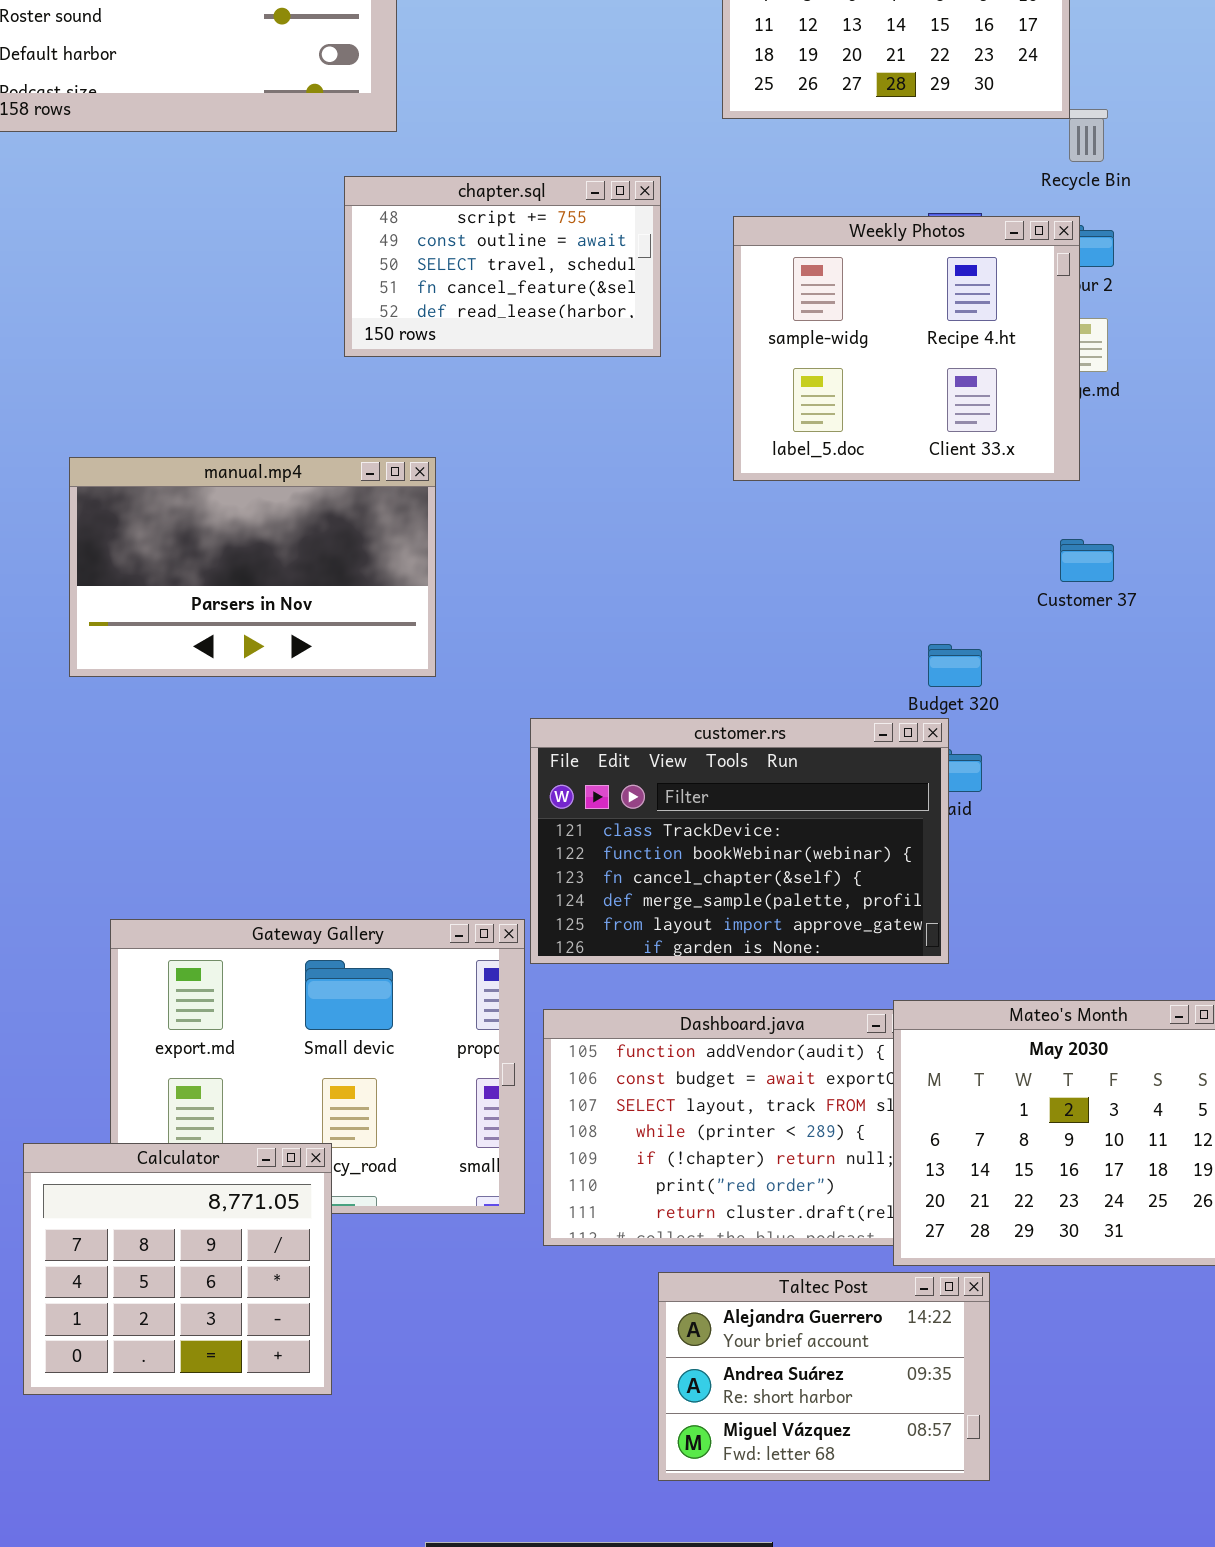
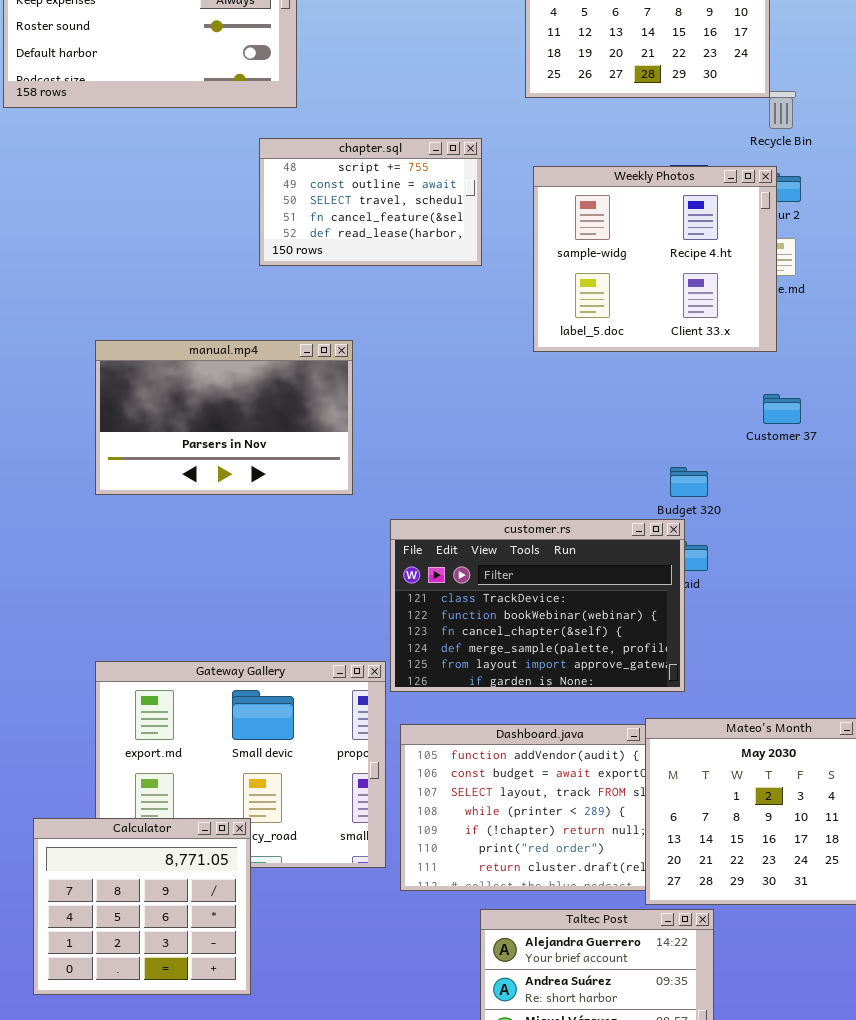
manual.mp4: [69,457,436,677] -> [95,340,353,495], moved

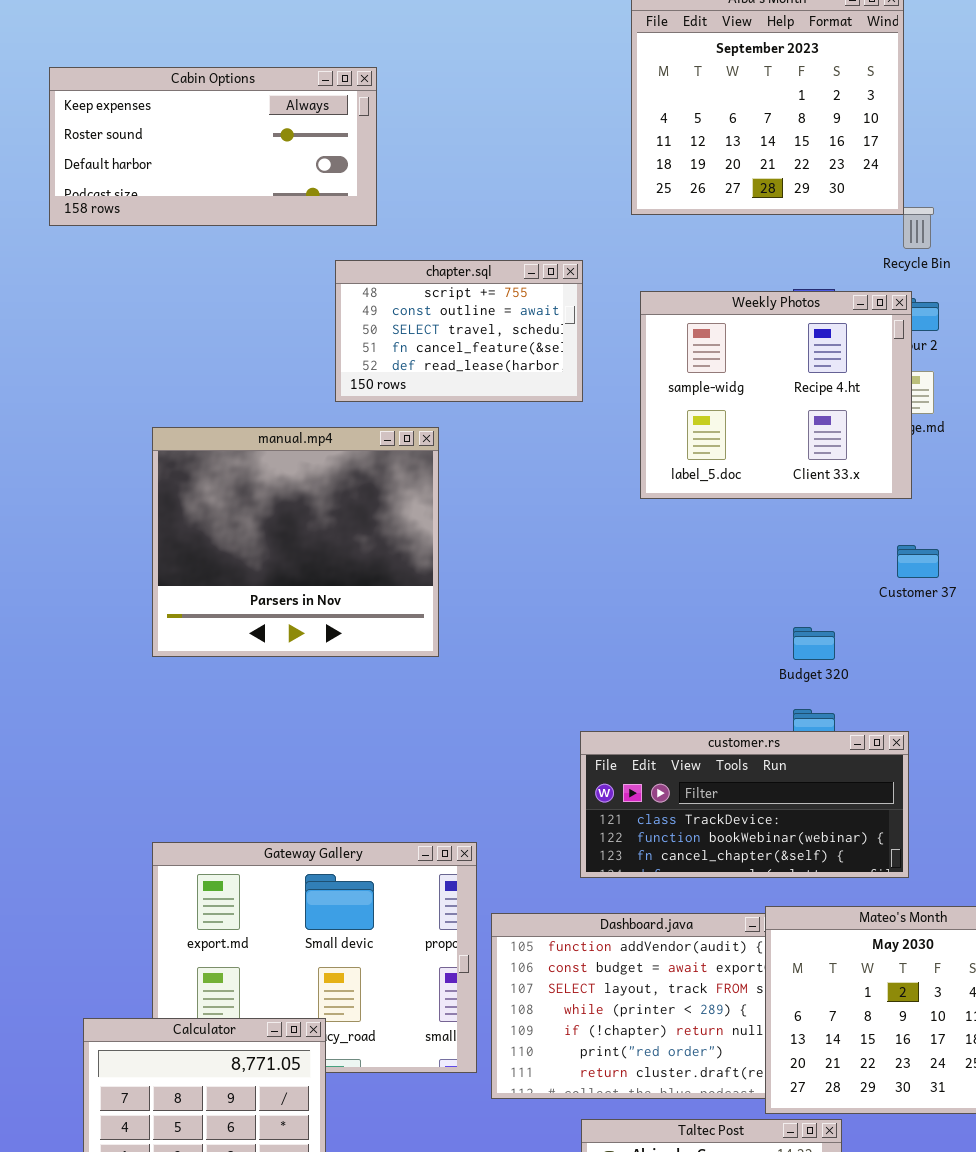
manual.mp4: [95,340,353,495] -> [152,427,439,657], resized
customer.rs: [390,519,685,692] -> [580,731,909,878], moved, resized

